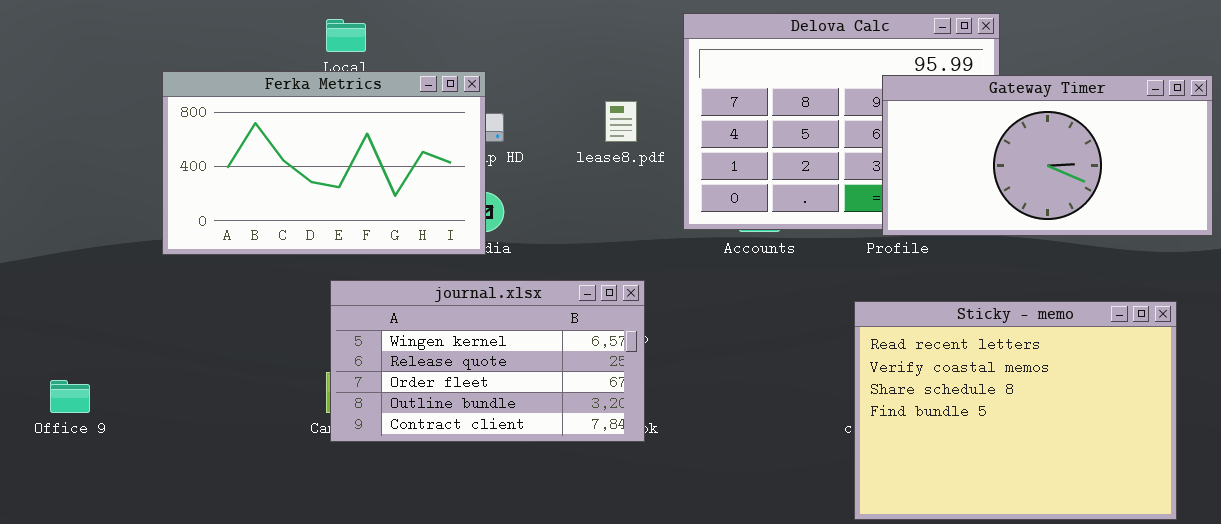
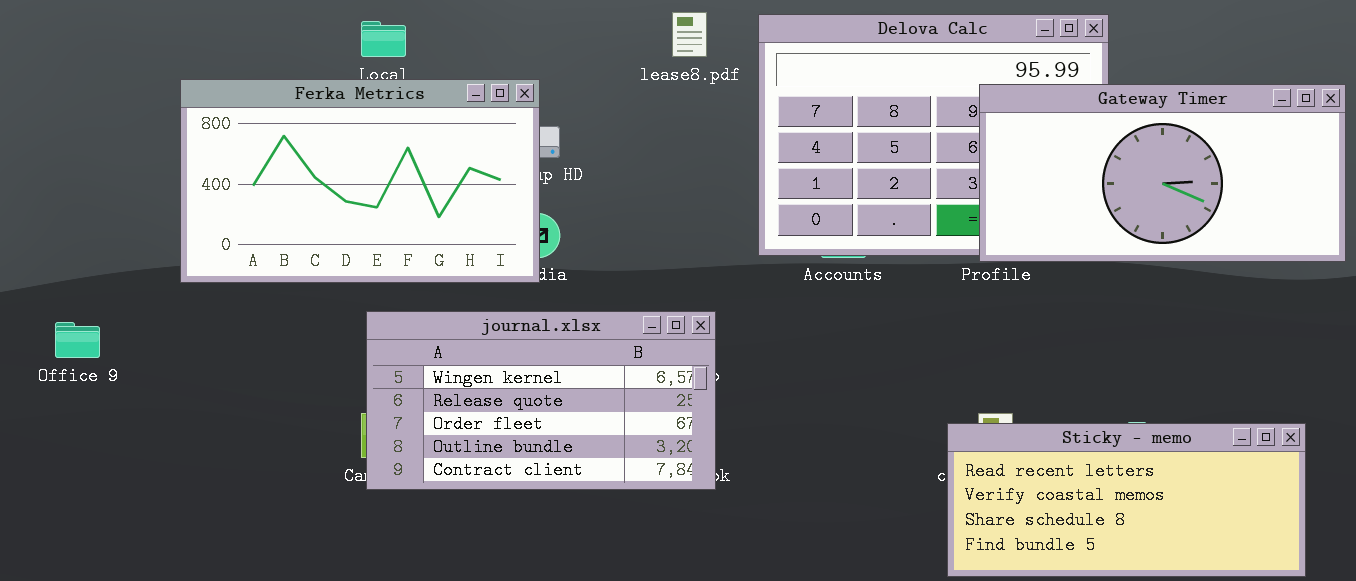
lease8.pdf: [605,101,637,142] -> [672,12,707,57], moved
Sticky - memo: [854,301,1177,520] -> [947,423,1306,577], resized
Office 9: [50,380,90,413] -> [55,322,100,358], moved

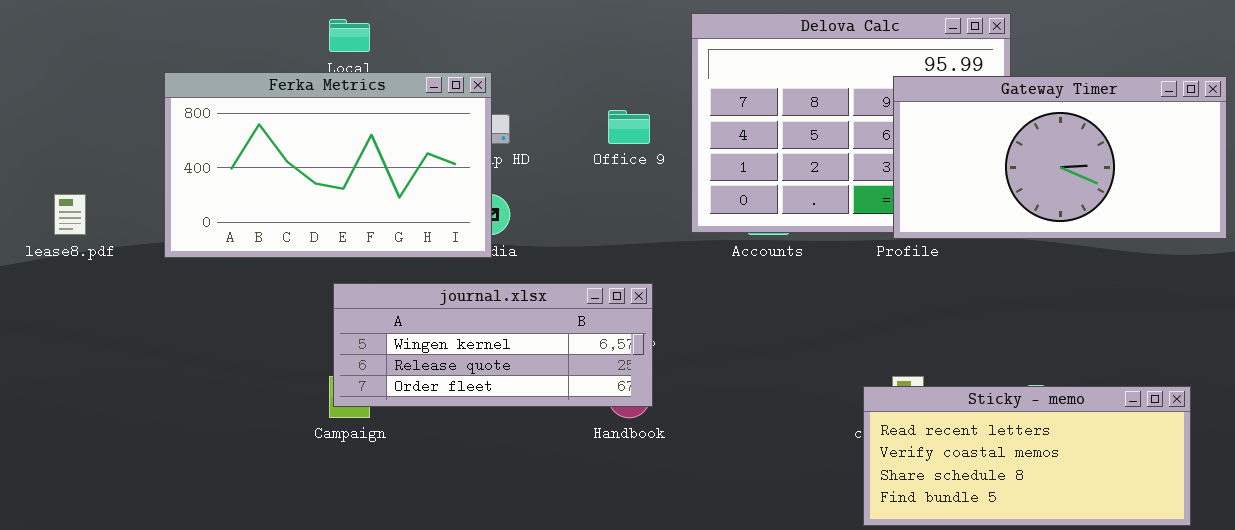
lease8.pdf: [672,12,707,57] -> [54,194,86,235], moved
journal.xlsx: [366,311,716,490] -> [333,283,653,407], resized
Office 9: [55,322,100,358] -> [608,110,650,144], moved

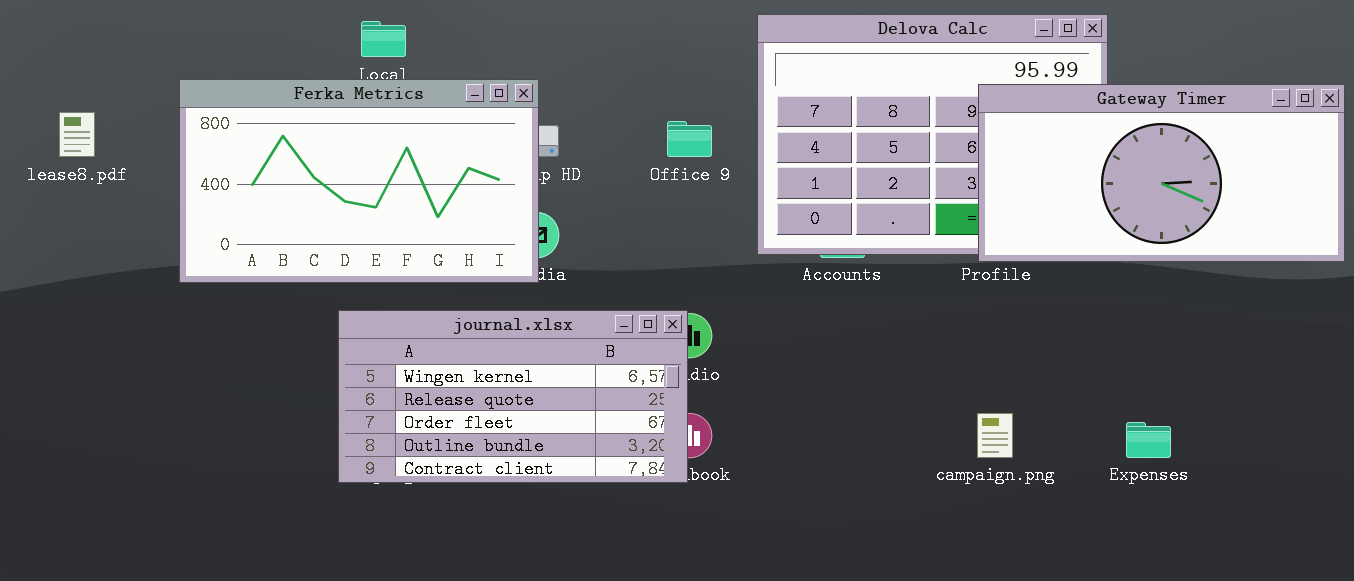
lease8.pdf: [54,194,86,235] -> [59,112,95,157], moved
journal.xlsx: [333,283,653,407] -> [338,310,688,483], moved, resized
Sticky - memo: [863,386,1191,526] -> none, closed

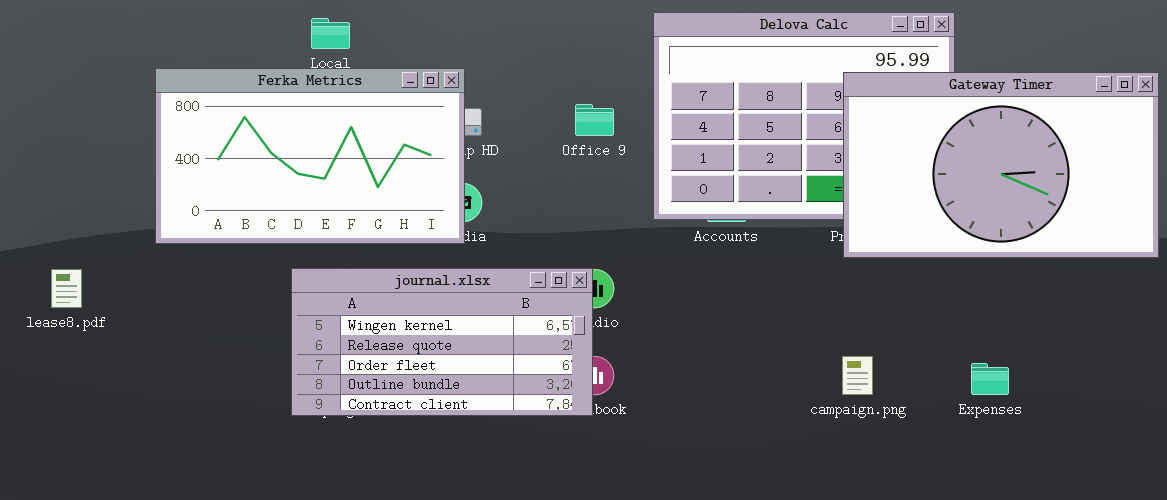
Gateway Timer: [978,84,1345,262] -> [843,72,1159,258], resized
lease8.pdf: [59,112,95,157] -> [51,269,82,308], moved

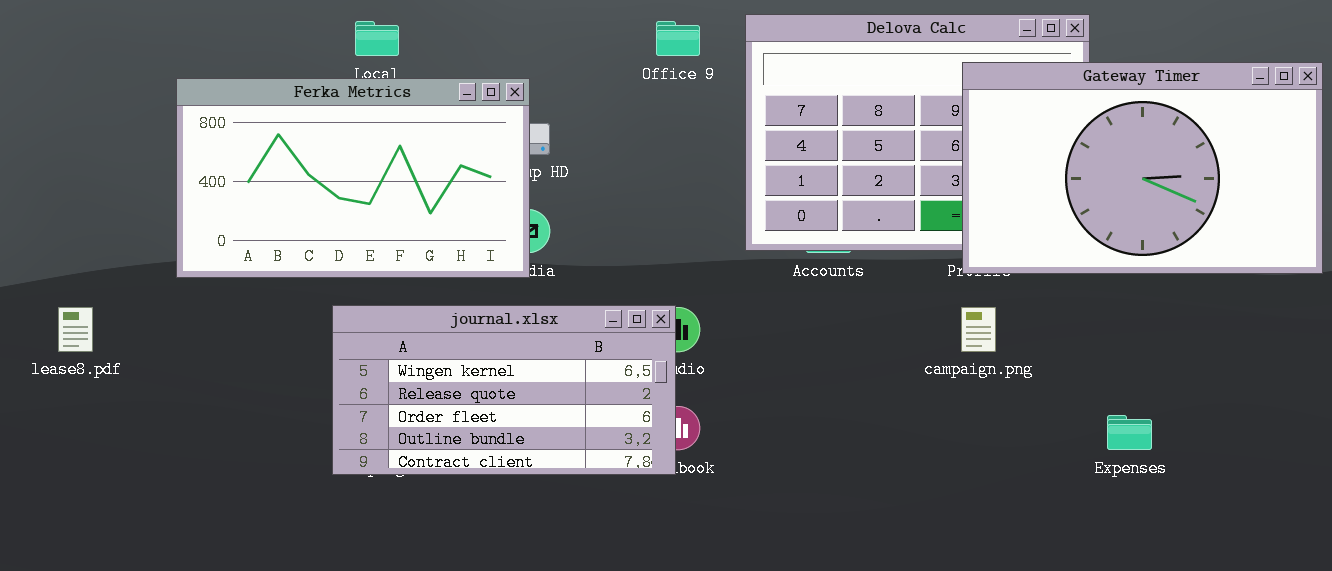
Gateway Timer: [843,72,1159,258] -> [962,62,1323,274], moved
Office 9: [575,104,614,136] -> [656,21,700,56], moved
campaign.png: [842,356,873,395] -> [961,307,996,352], moved

